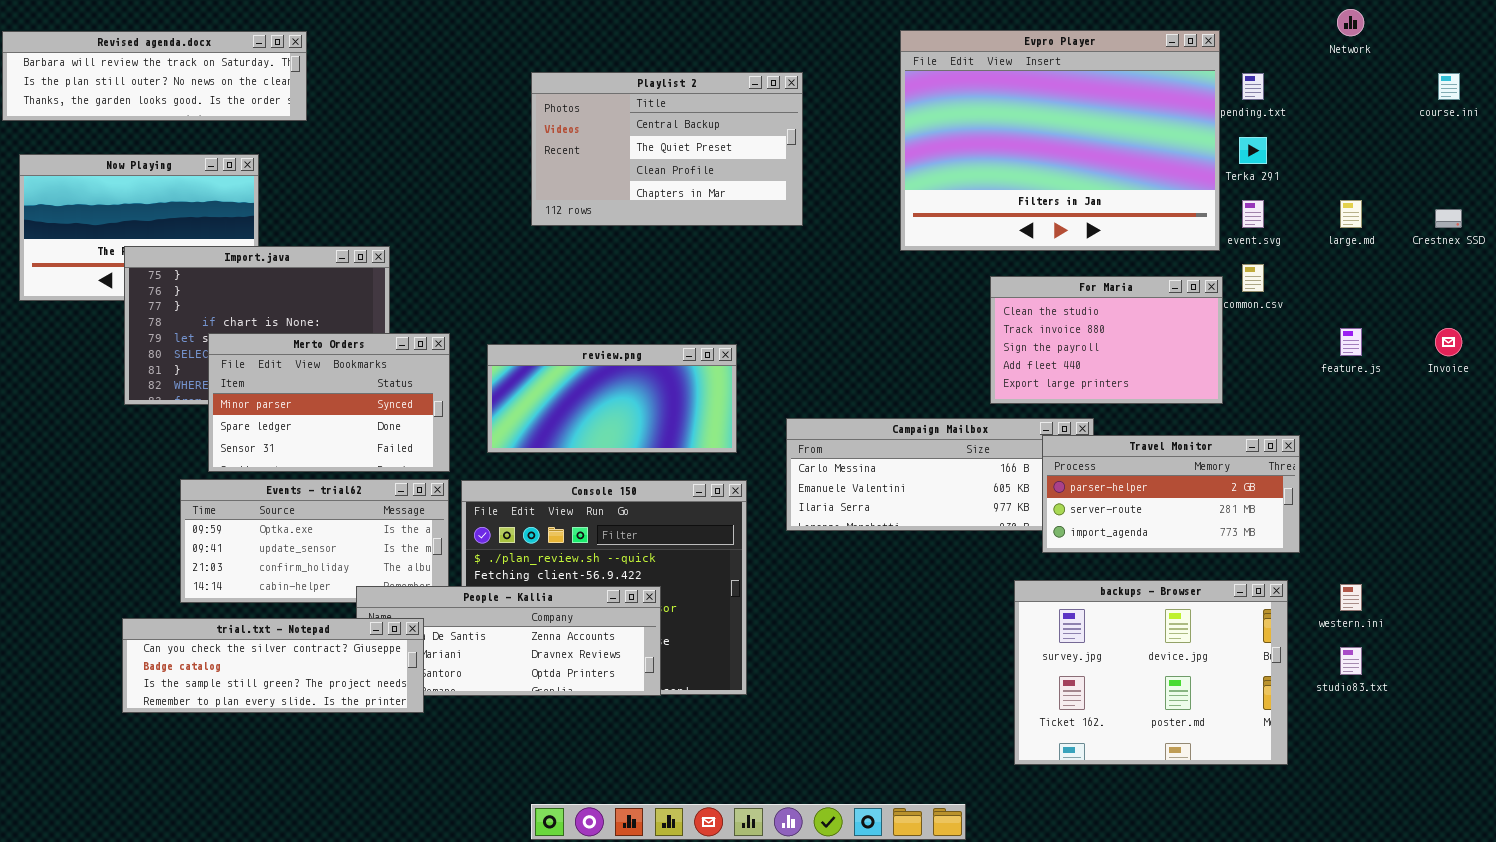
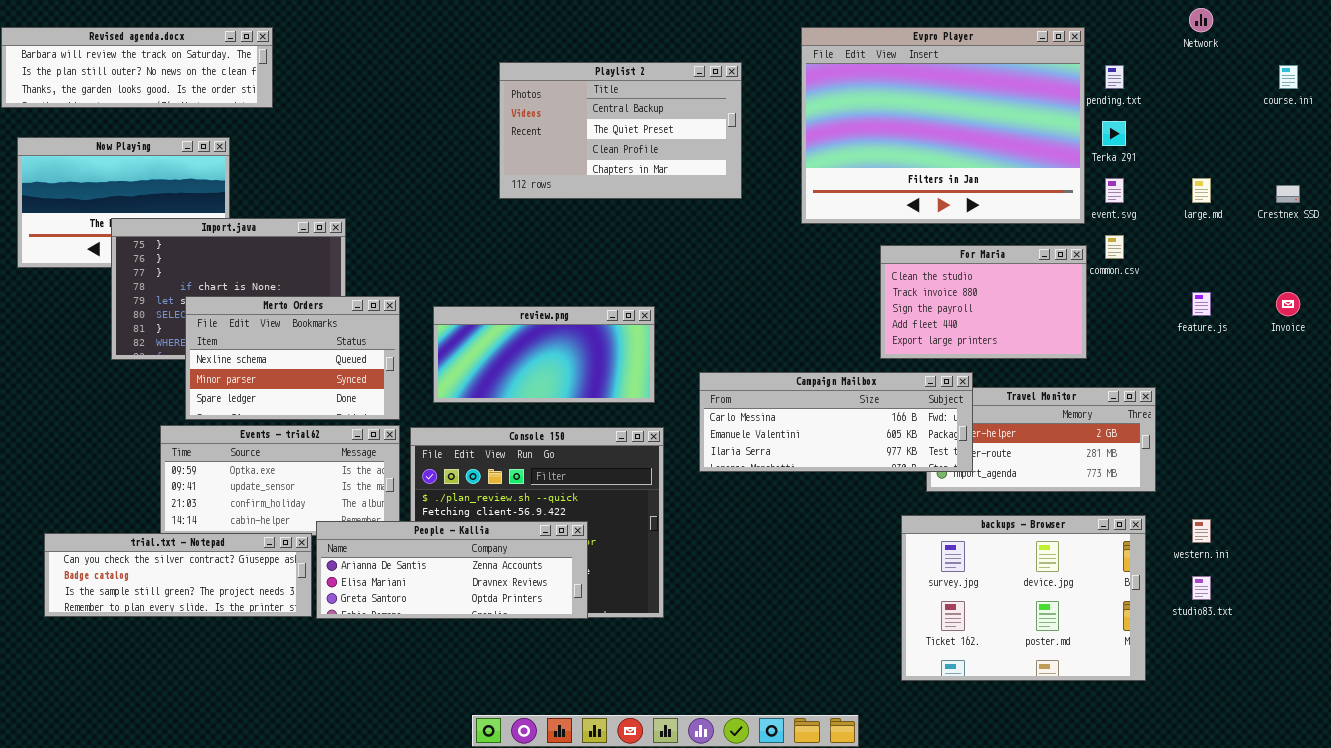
Playlist 2: [531,72,803,226] -> [499,62,742,199], moved
Merto Orders: [208,333,450,472] -> [185,296,400,420], scrolled up 1 row
Campaign Mailbox: [786,418,1094,531] -> [699,372,973,472], raised
trial.txt - Notepad: [122,618,424,713] -> [44,533,312,617], moved

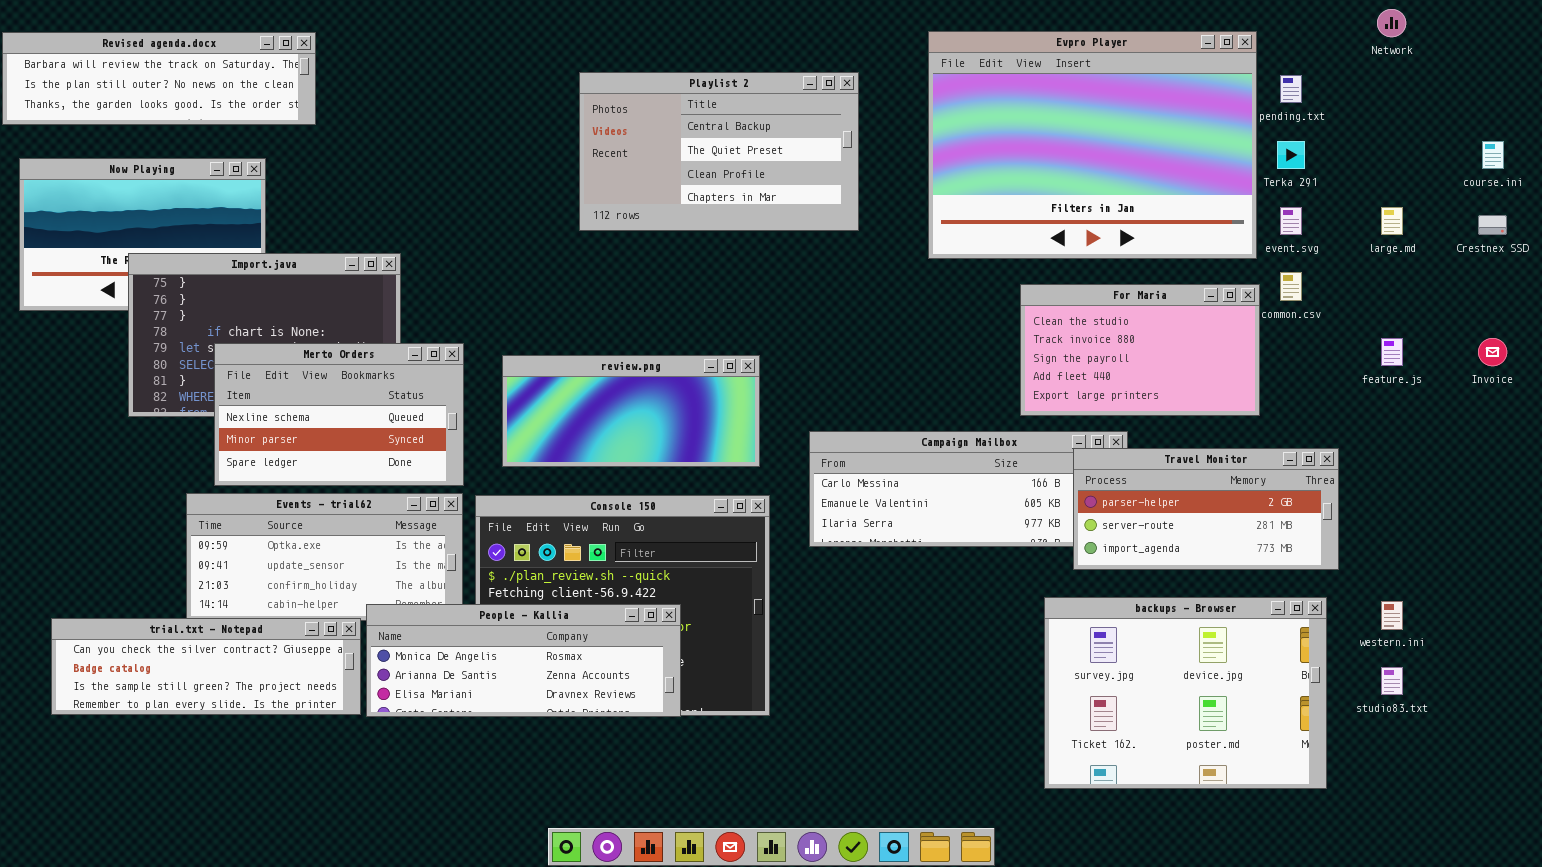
course.ini: [1279,65,1298,89] -> [1482,141,1504,169], moved
Travel Monitor: [926,387,1156,492] -> [1073,448,1339,570], raised
People - Kallia: [316,521,588,619] -> [366,604,681,717], scrolled up 1 row

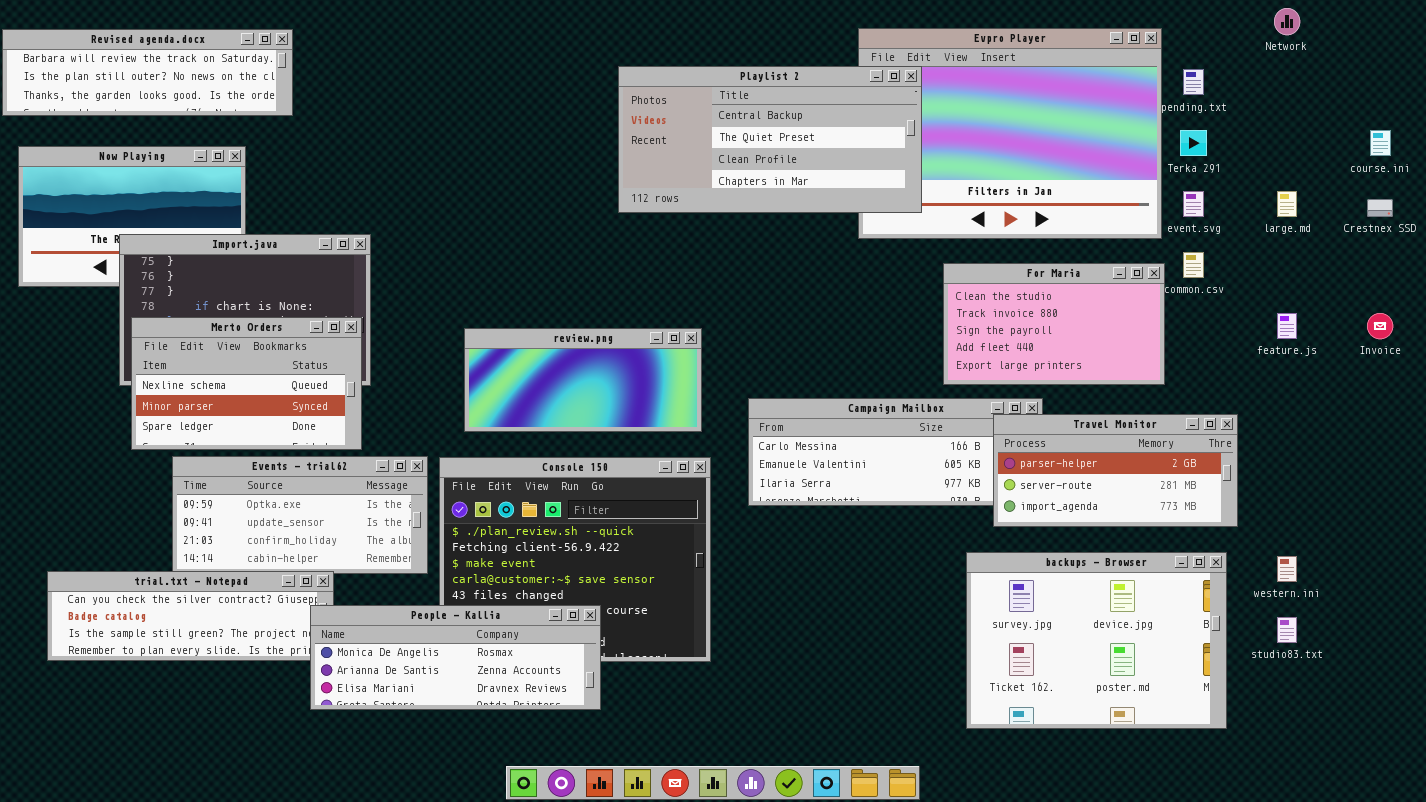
Playlist 2: [579,72,859,231] -> [618,66,922,213], moved, resized
Merto Orders: [214,343,464,486] -> [131,317,362,450], moved
People - Kallia: [366,604,681,717] -> [310,605,601,710], moved

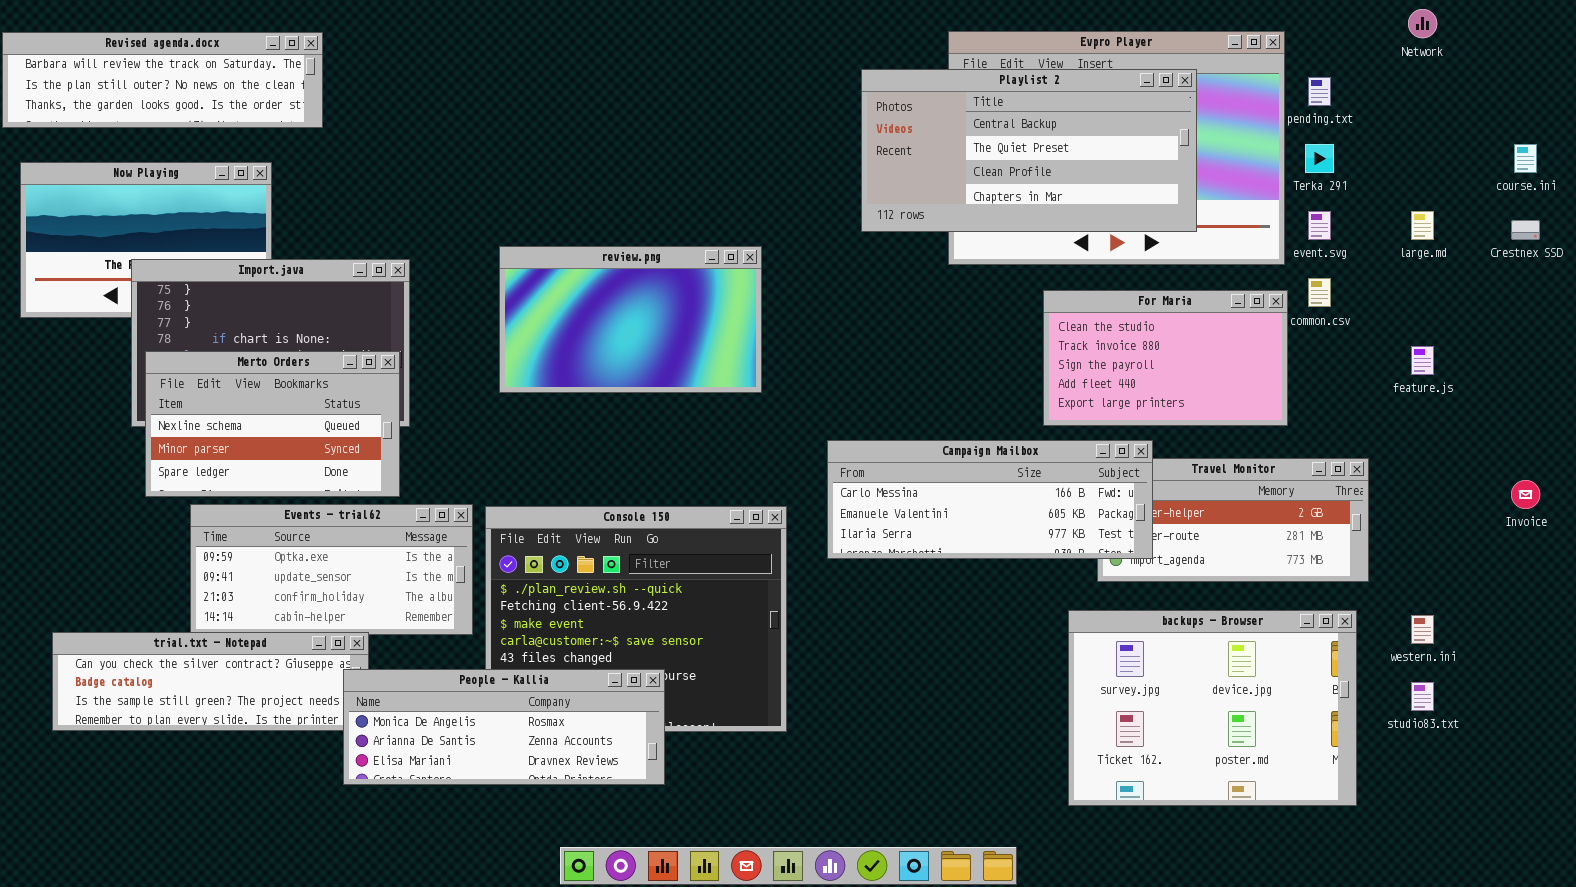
Playlist 2: [618,66,922,213] -> [861,69,1197,232], moved
Invoice: [1367,313,1393,339] -> [1511,480,1540,509], moved
review.png: [464,328,702,432] -> [499,246,762,393], moved, resized
Campaign Mailbox: [748,398,1043,506] -> [827,440,1153,559], raised

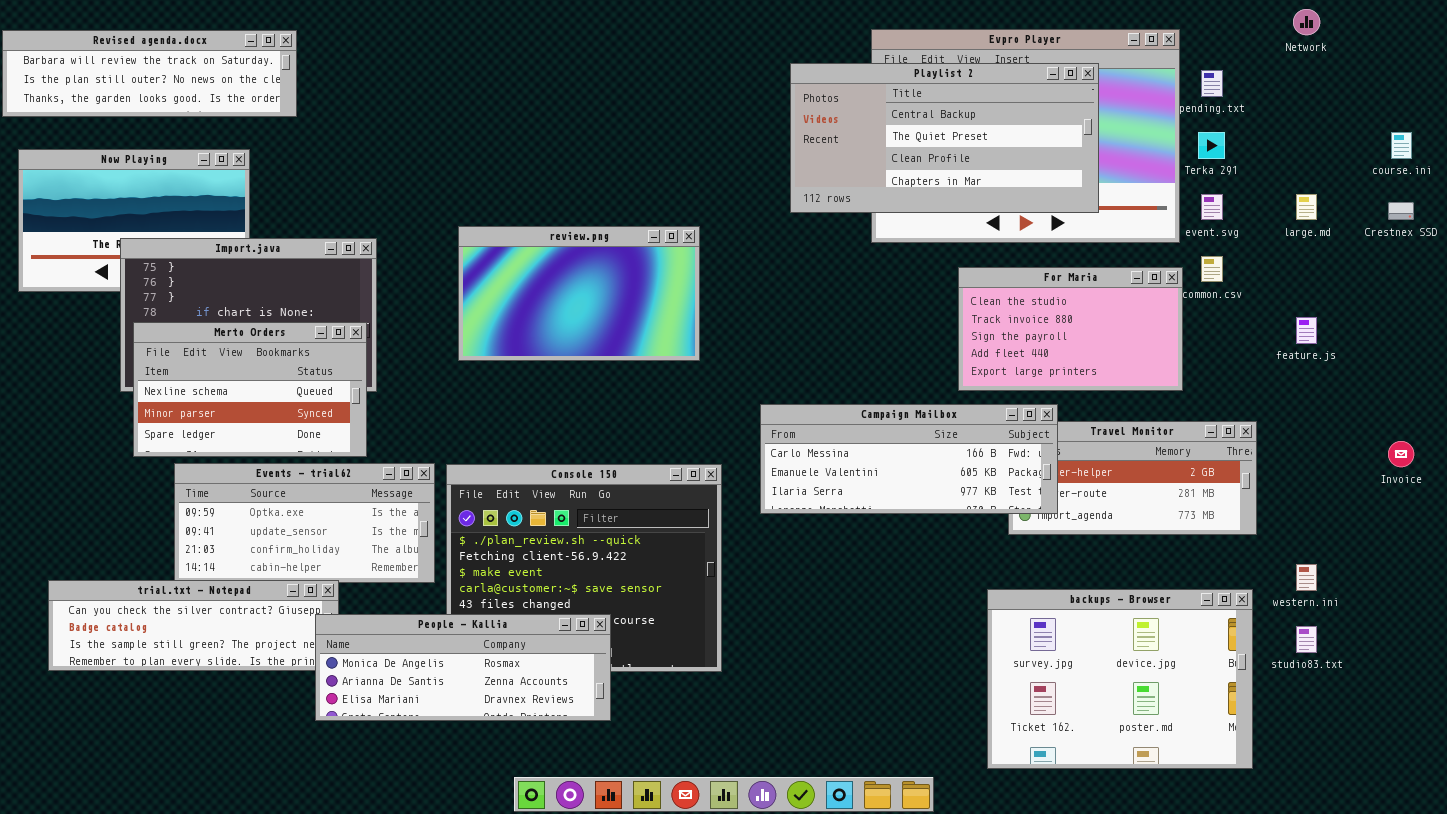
backups - Browser: [1068,610,1357,806] -> [987,589,1253,769], moved

